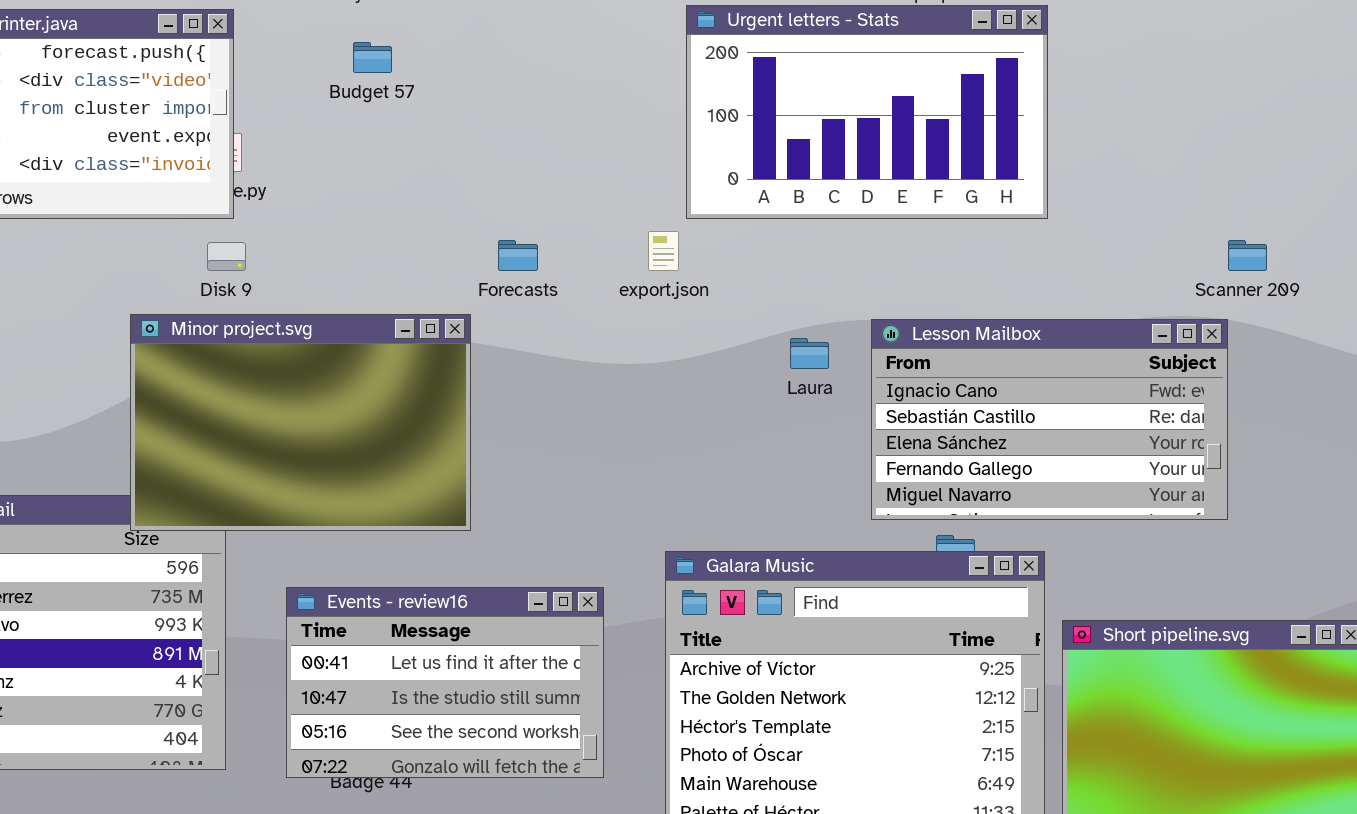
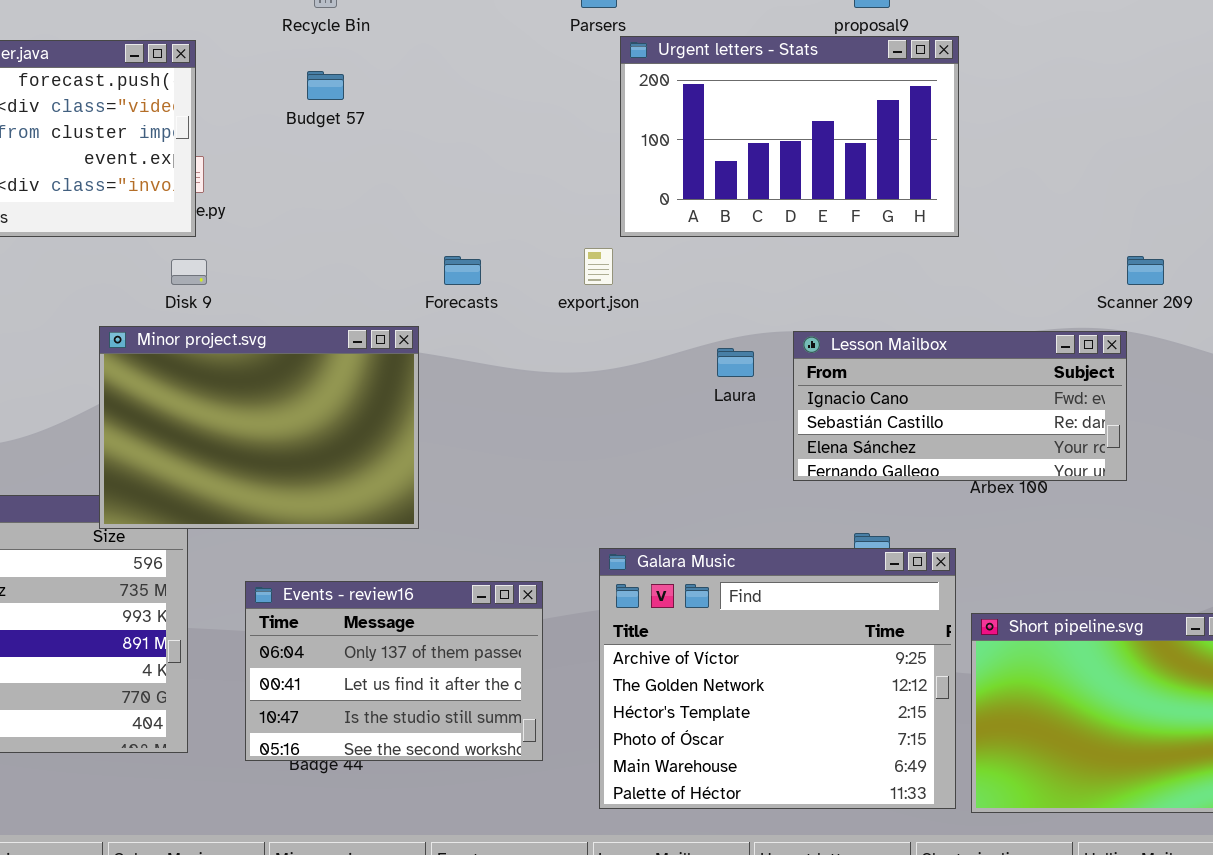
Lesson Mailbox: [871,319,1228,520] -> [793,331,1127,481], resized
Events - review16: [286,587,604,778] -> [245,581,543,761], scrolled up 1 row

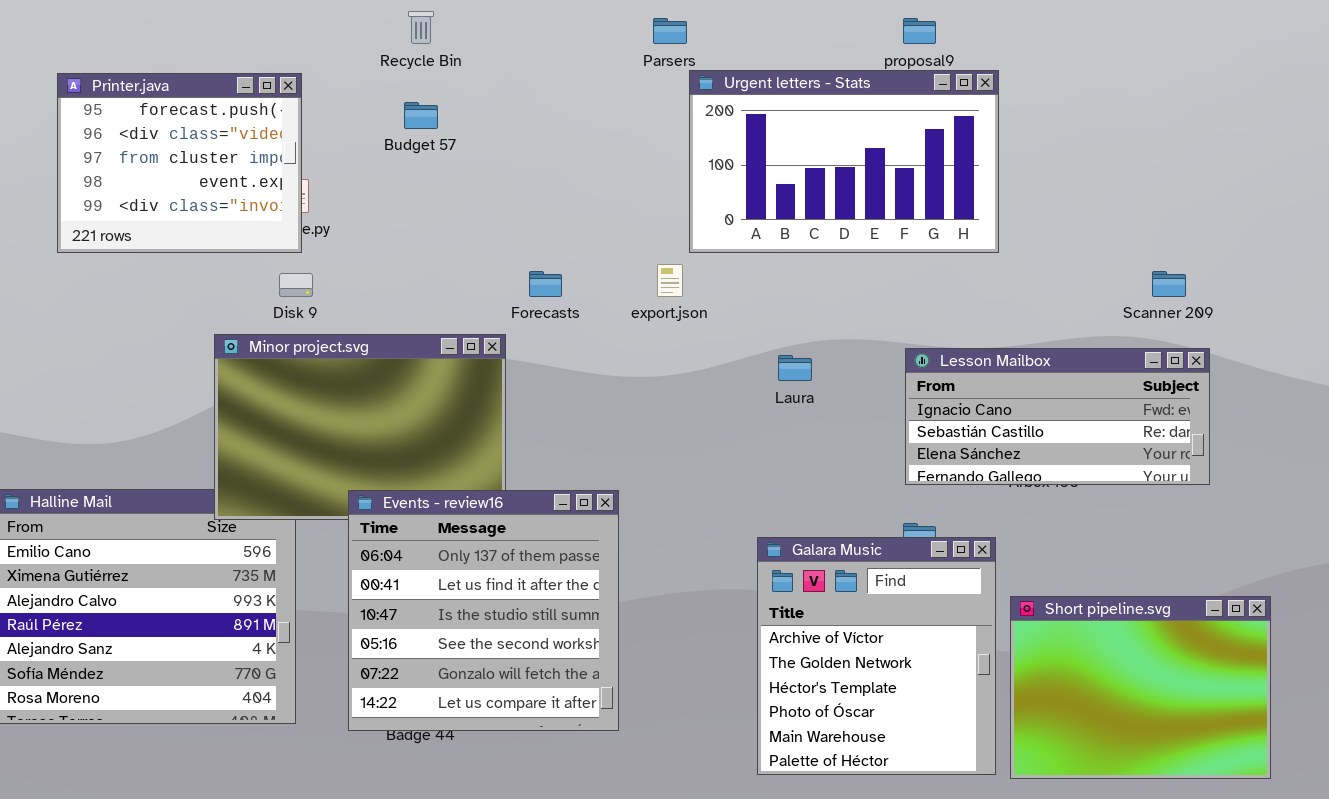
Lesson Mailbox: [793,331,1127,481] -> [905,348,1210,485], moved
Galara Music: [599,548,956,809] -> [757,537,996,775], resized
Events - review16: [245,581,543,761] -> [348,490,619,731], resized

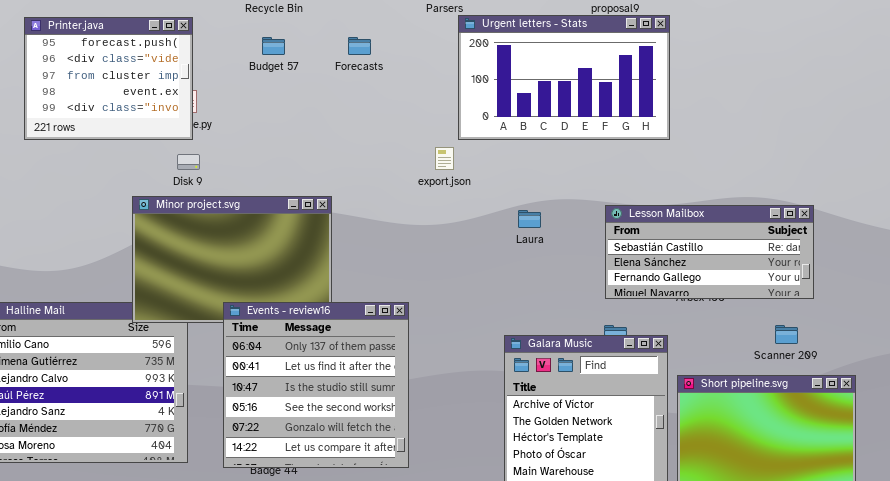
Forecasts: [529,271,562,297] -> [348,37,371,55], moved
Scanner 209: [1152,271,1186,297] -> [775,325,798,344], moved
Lesson Mailbox: [905,348,1210,485] -> [605,205,814,299], scrolled down 1 row

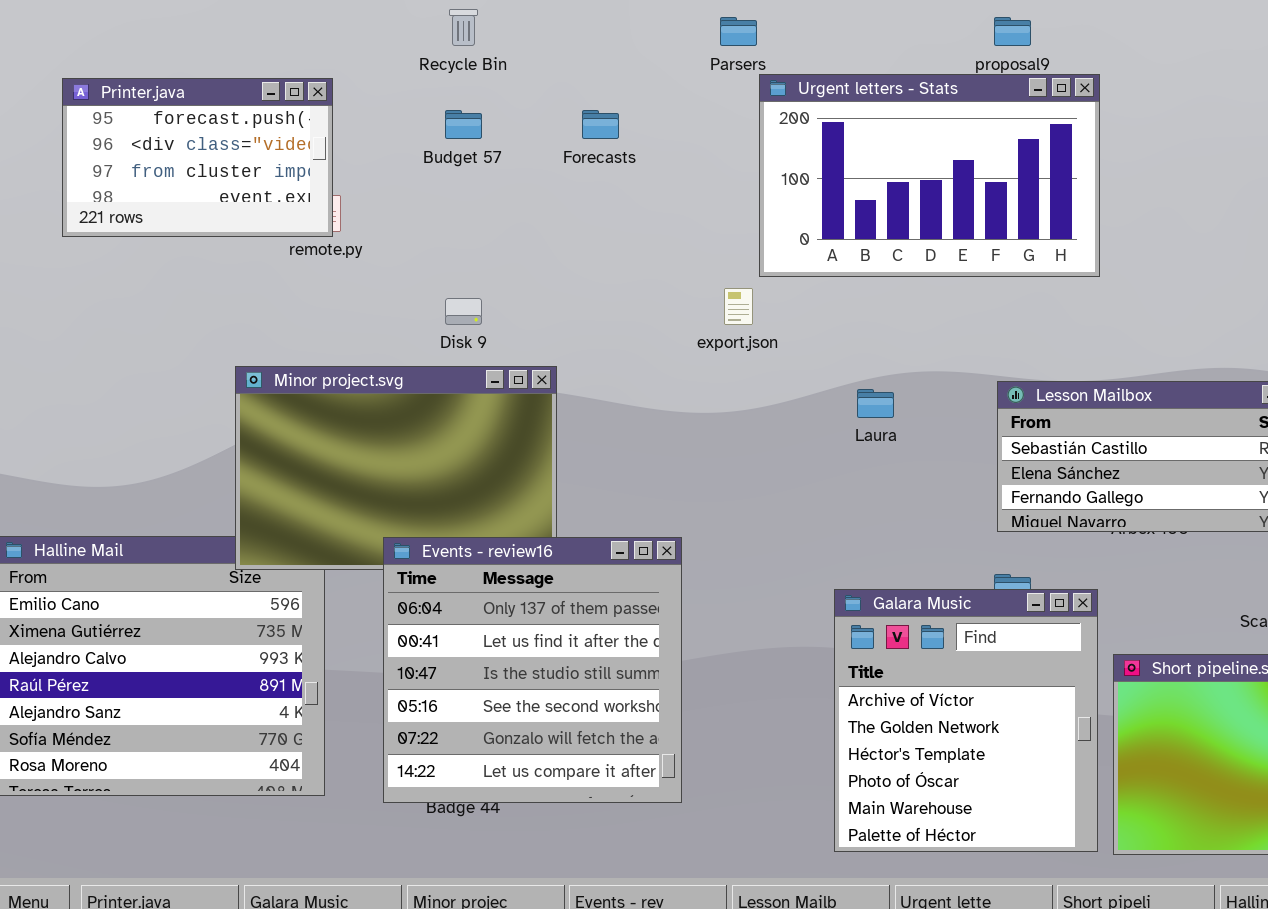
Printer.java: [24,17,193,140] -> [62,78,333,237], resized
Disk 9: [177,154,200,170] -> [445,298,482,325], moved

